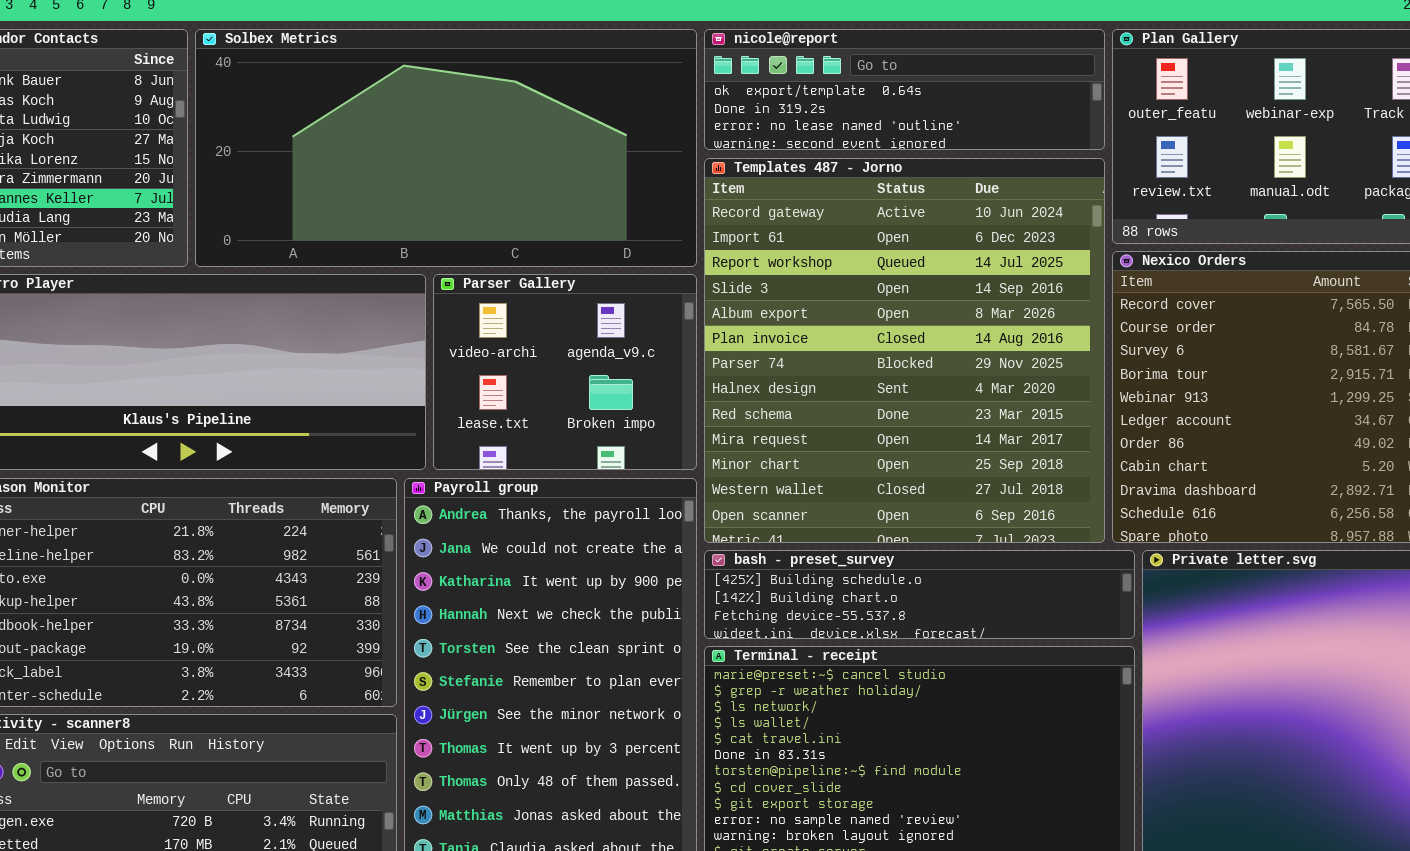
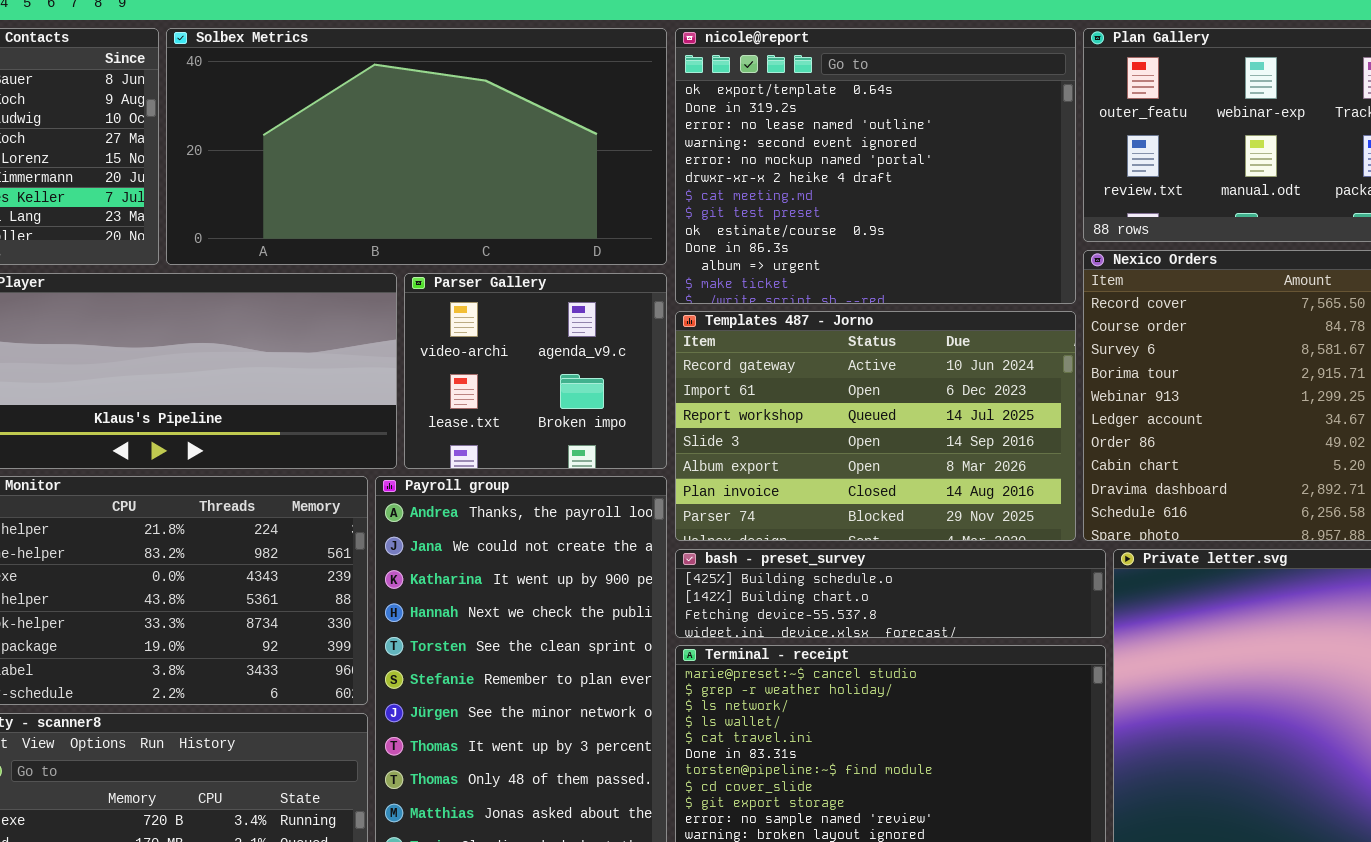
nicole@report: [704,29,1105,150] -> [675,28,1076,304], resized
Templates 487 - Jorno: [704,158,1105,543] -> [675,311,1076,541], resized

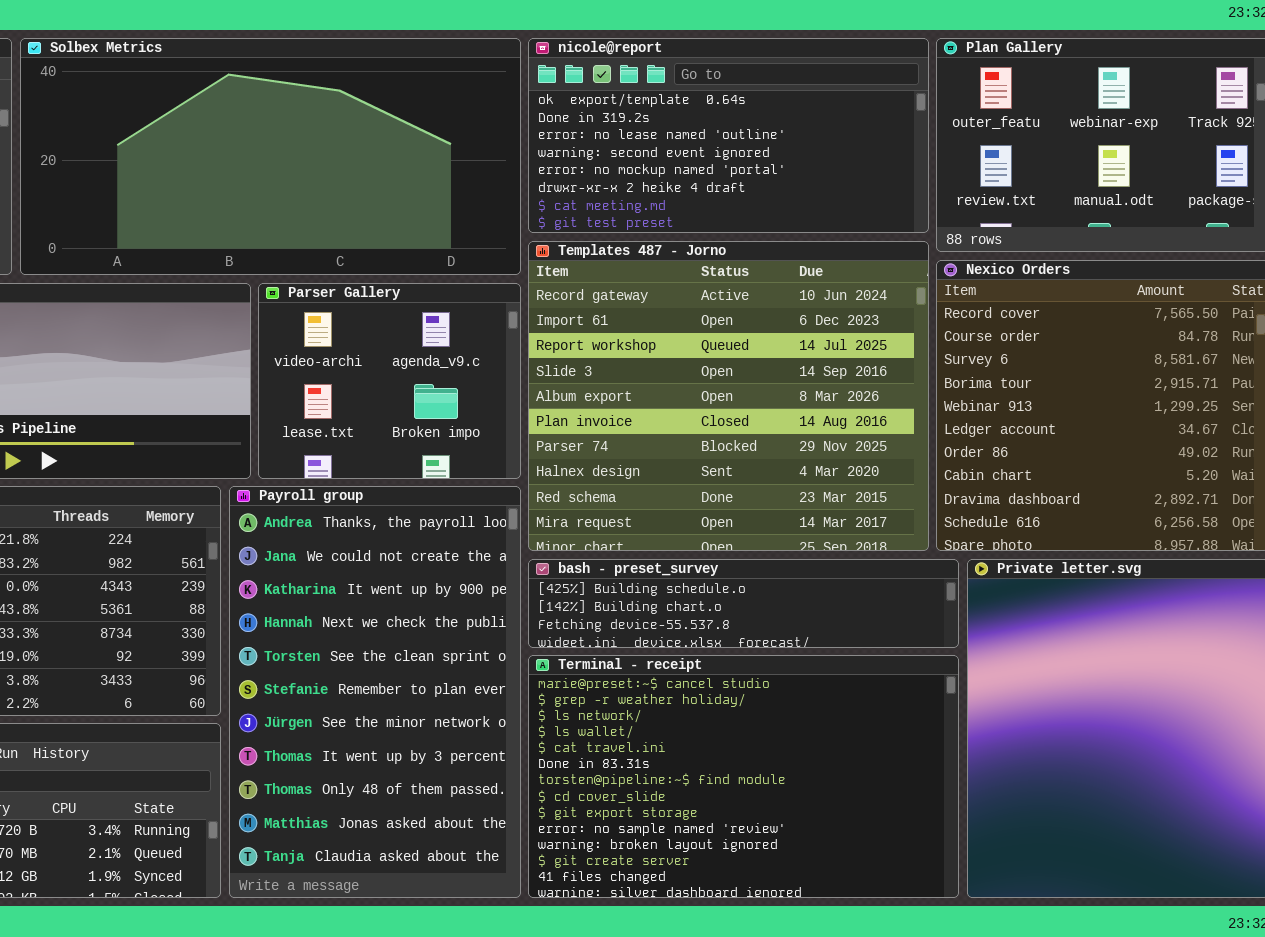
nicole@report: [675,28,1076,304] -> [528,38,929,233], resized
Templates 487 - Jorno: [675,311,1076,541] -> [528,241,929,551], resized

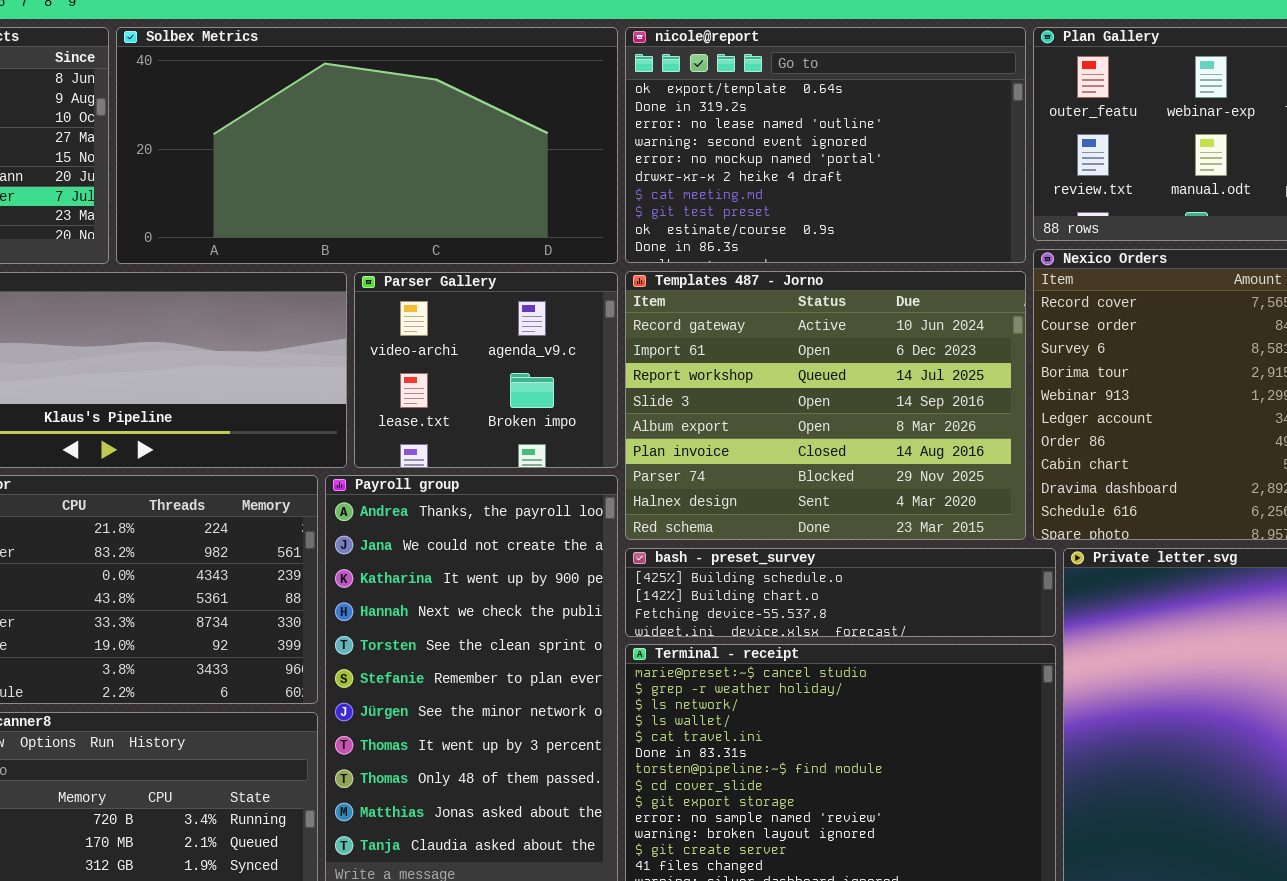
nicole@report: [528,38,929,233] -> [625,27,1026,263], resized
Templates 487 - Jorno: [528,241,929,551] -> [625,271,1026,540], resized

